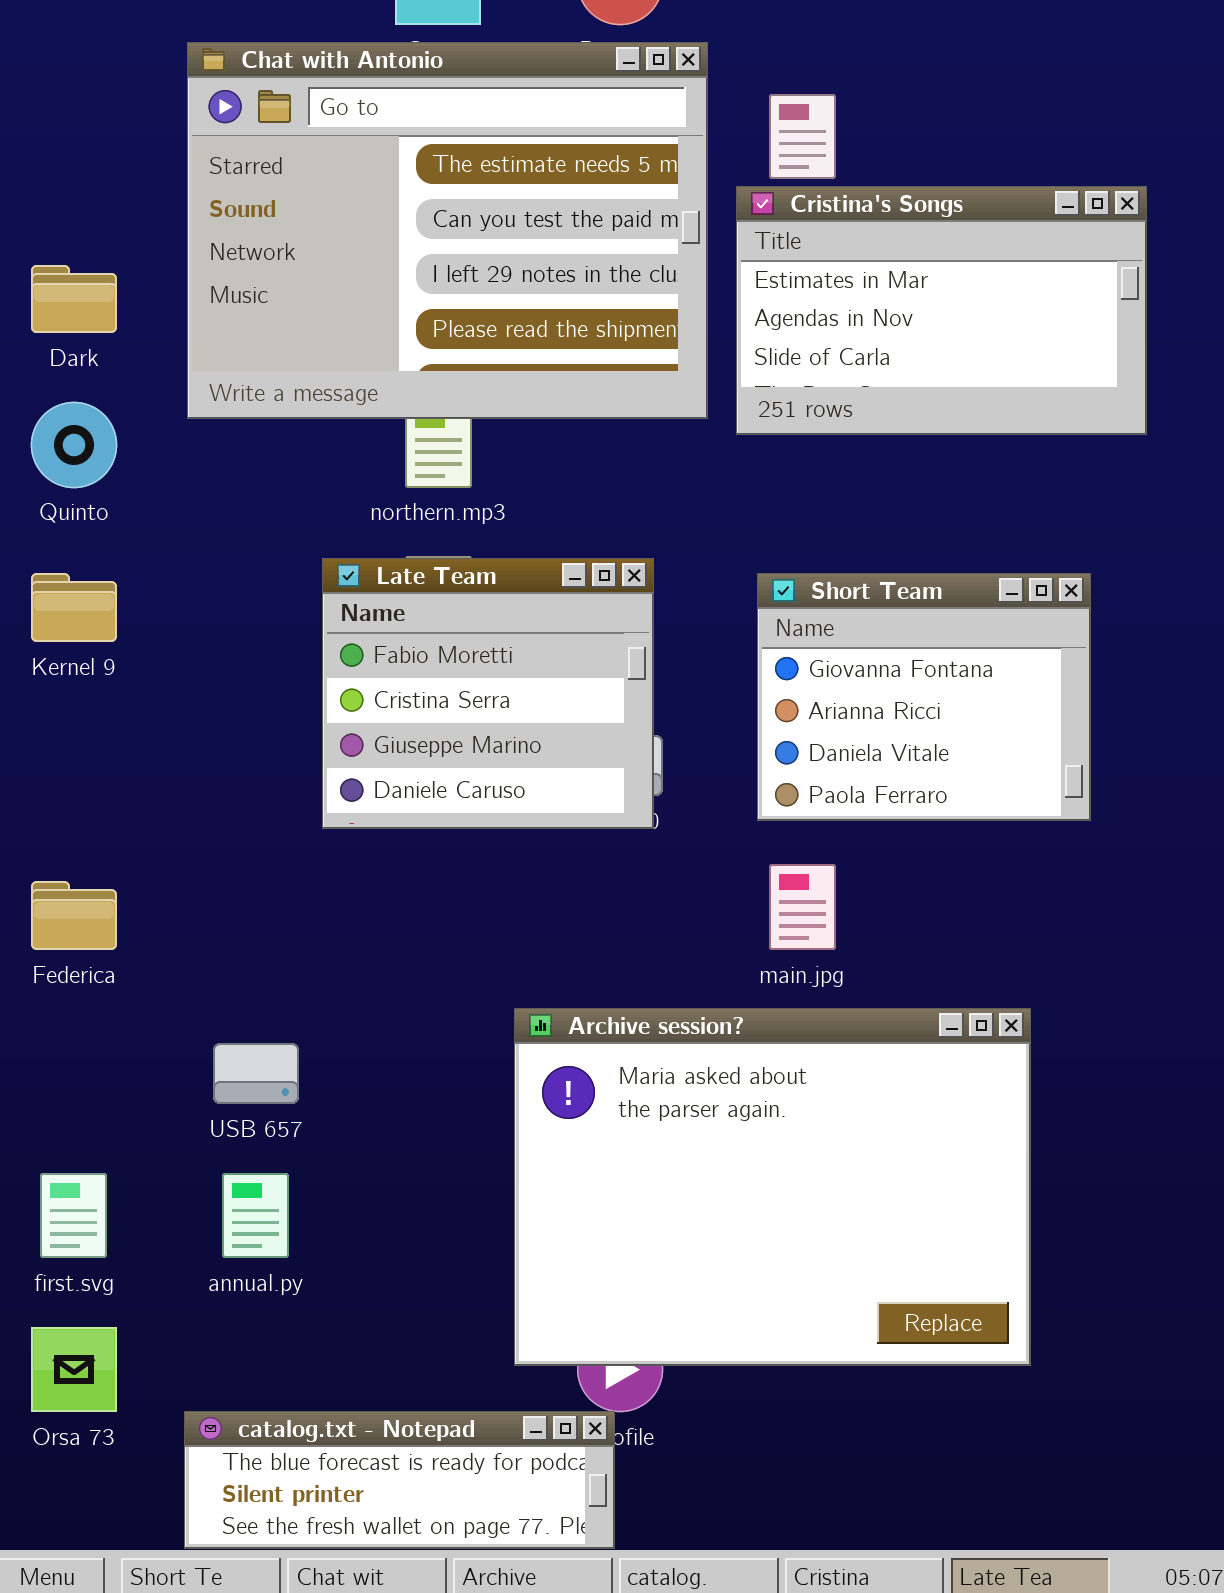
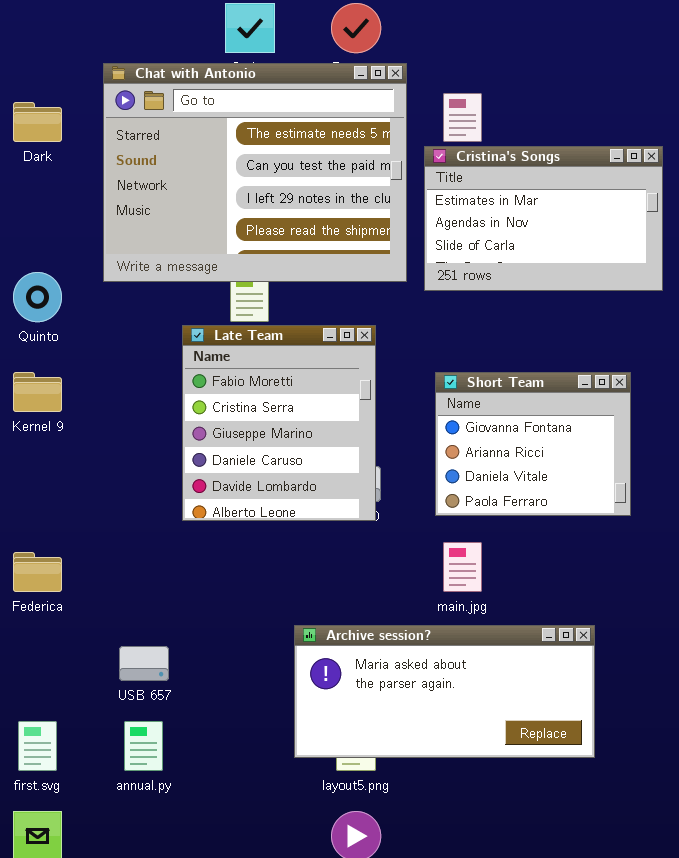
Dark: [31,265,117,333] -> [13,102,62,142], moved
Late Team: [322,558,654,829] -> [182,325,376,521], resized
Archive session?: [514,1008,1031,1366] -> [294,625,595,758], resized

